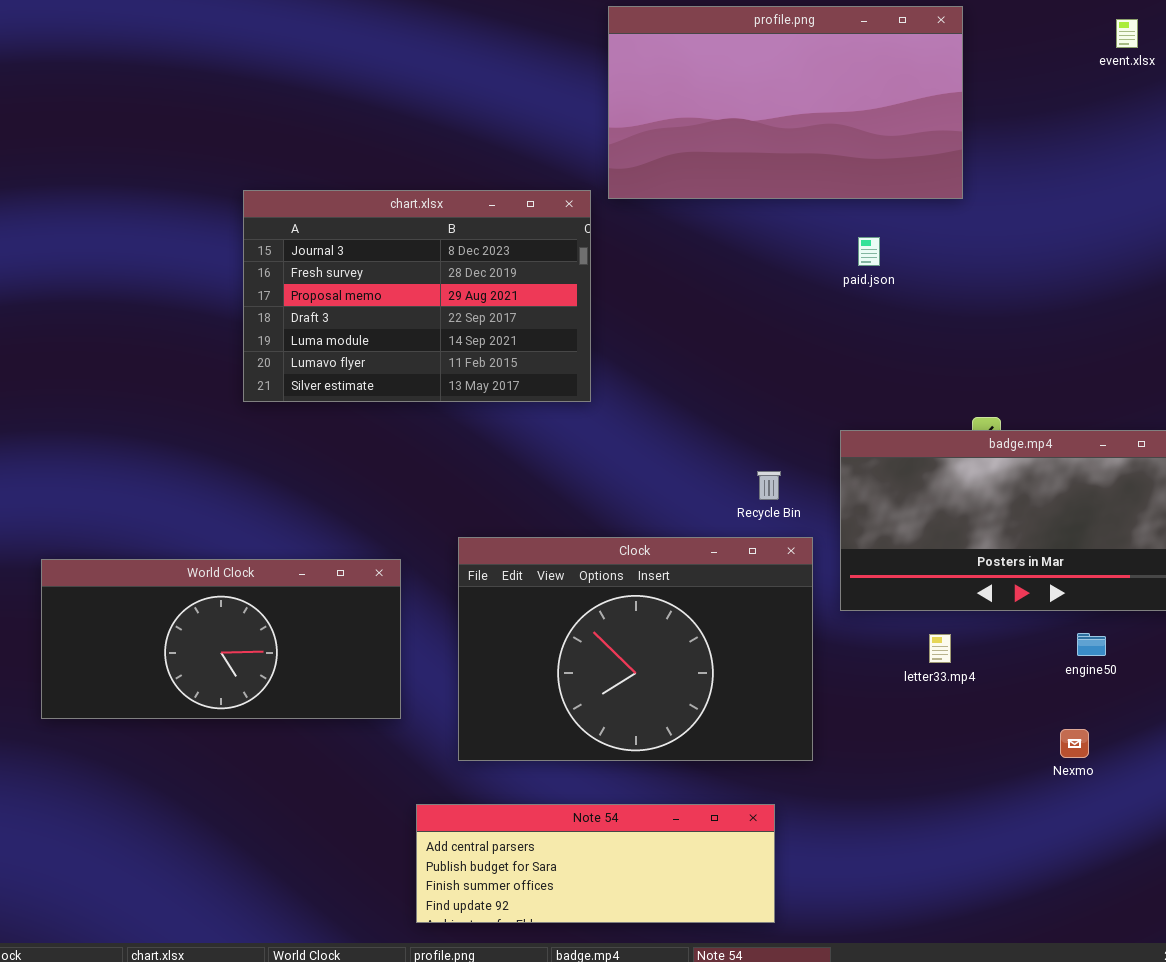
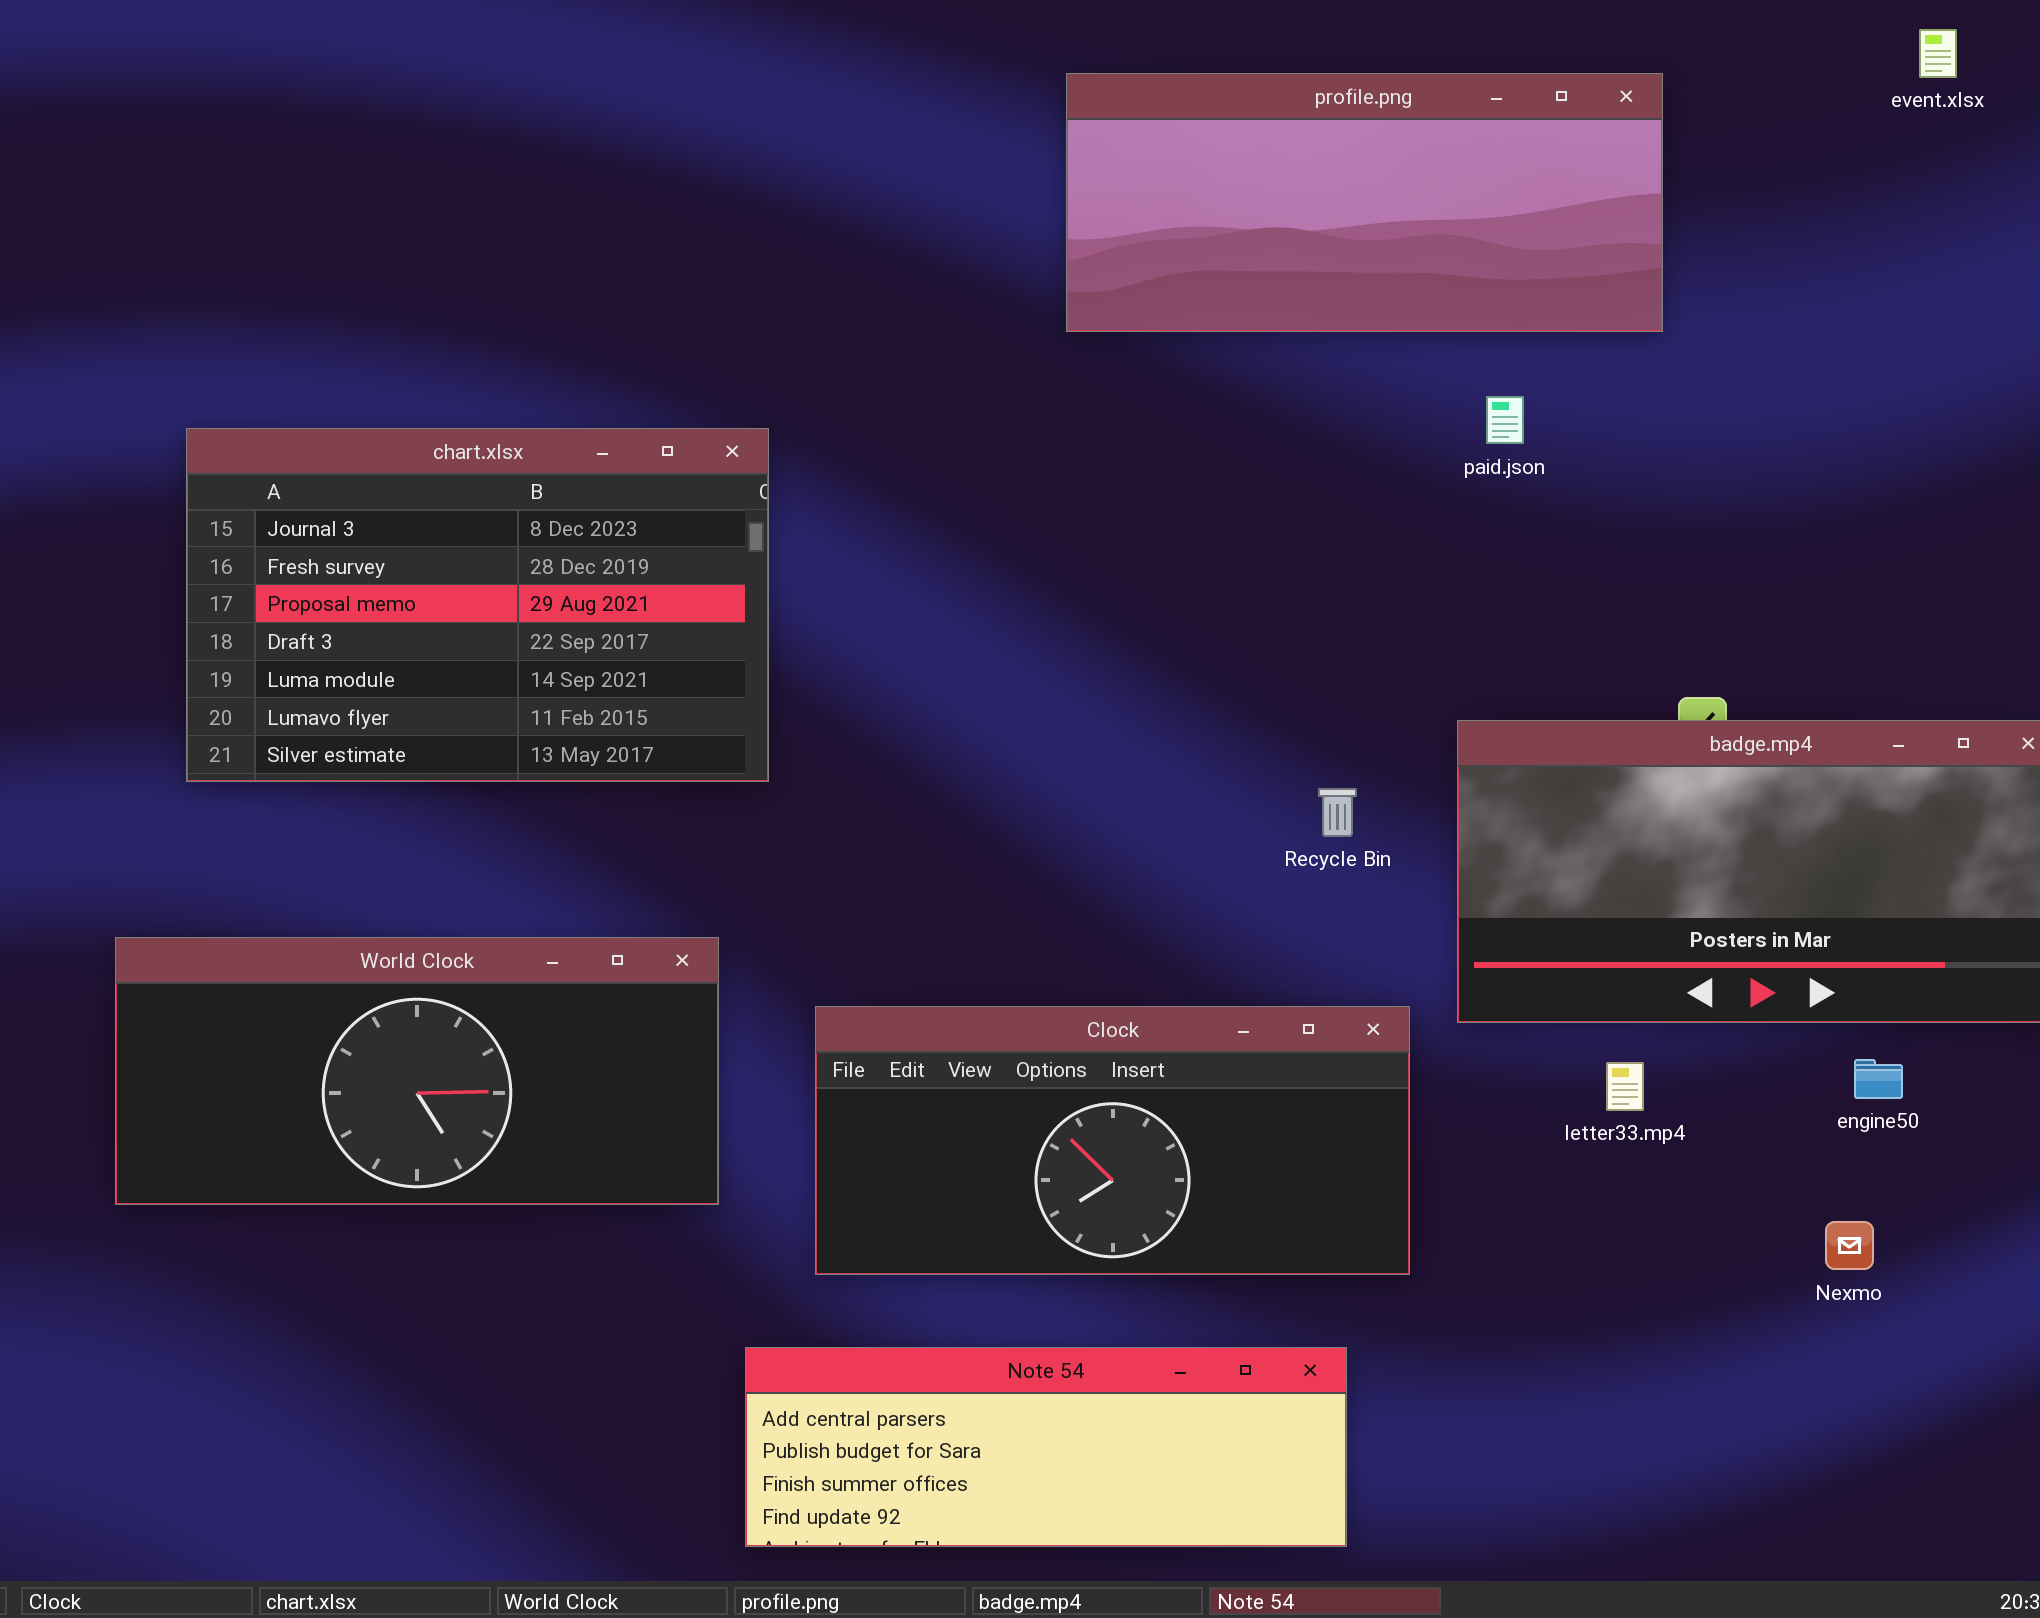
profile.png: [608,6,963,199] -> [1066,73,1663,332], resized
chart.xlsx: [243,190,591,402] -> [186,428,769,782], moved
Clock: [458,537,813,761] -> [815,1006,1410,1275], resized

